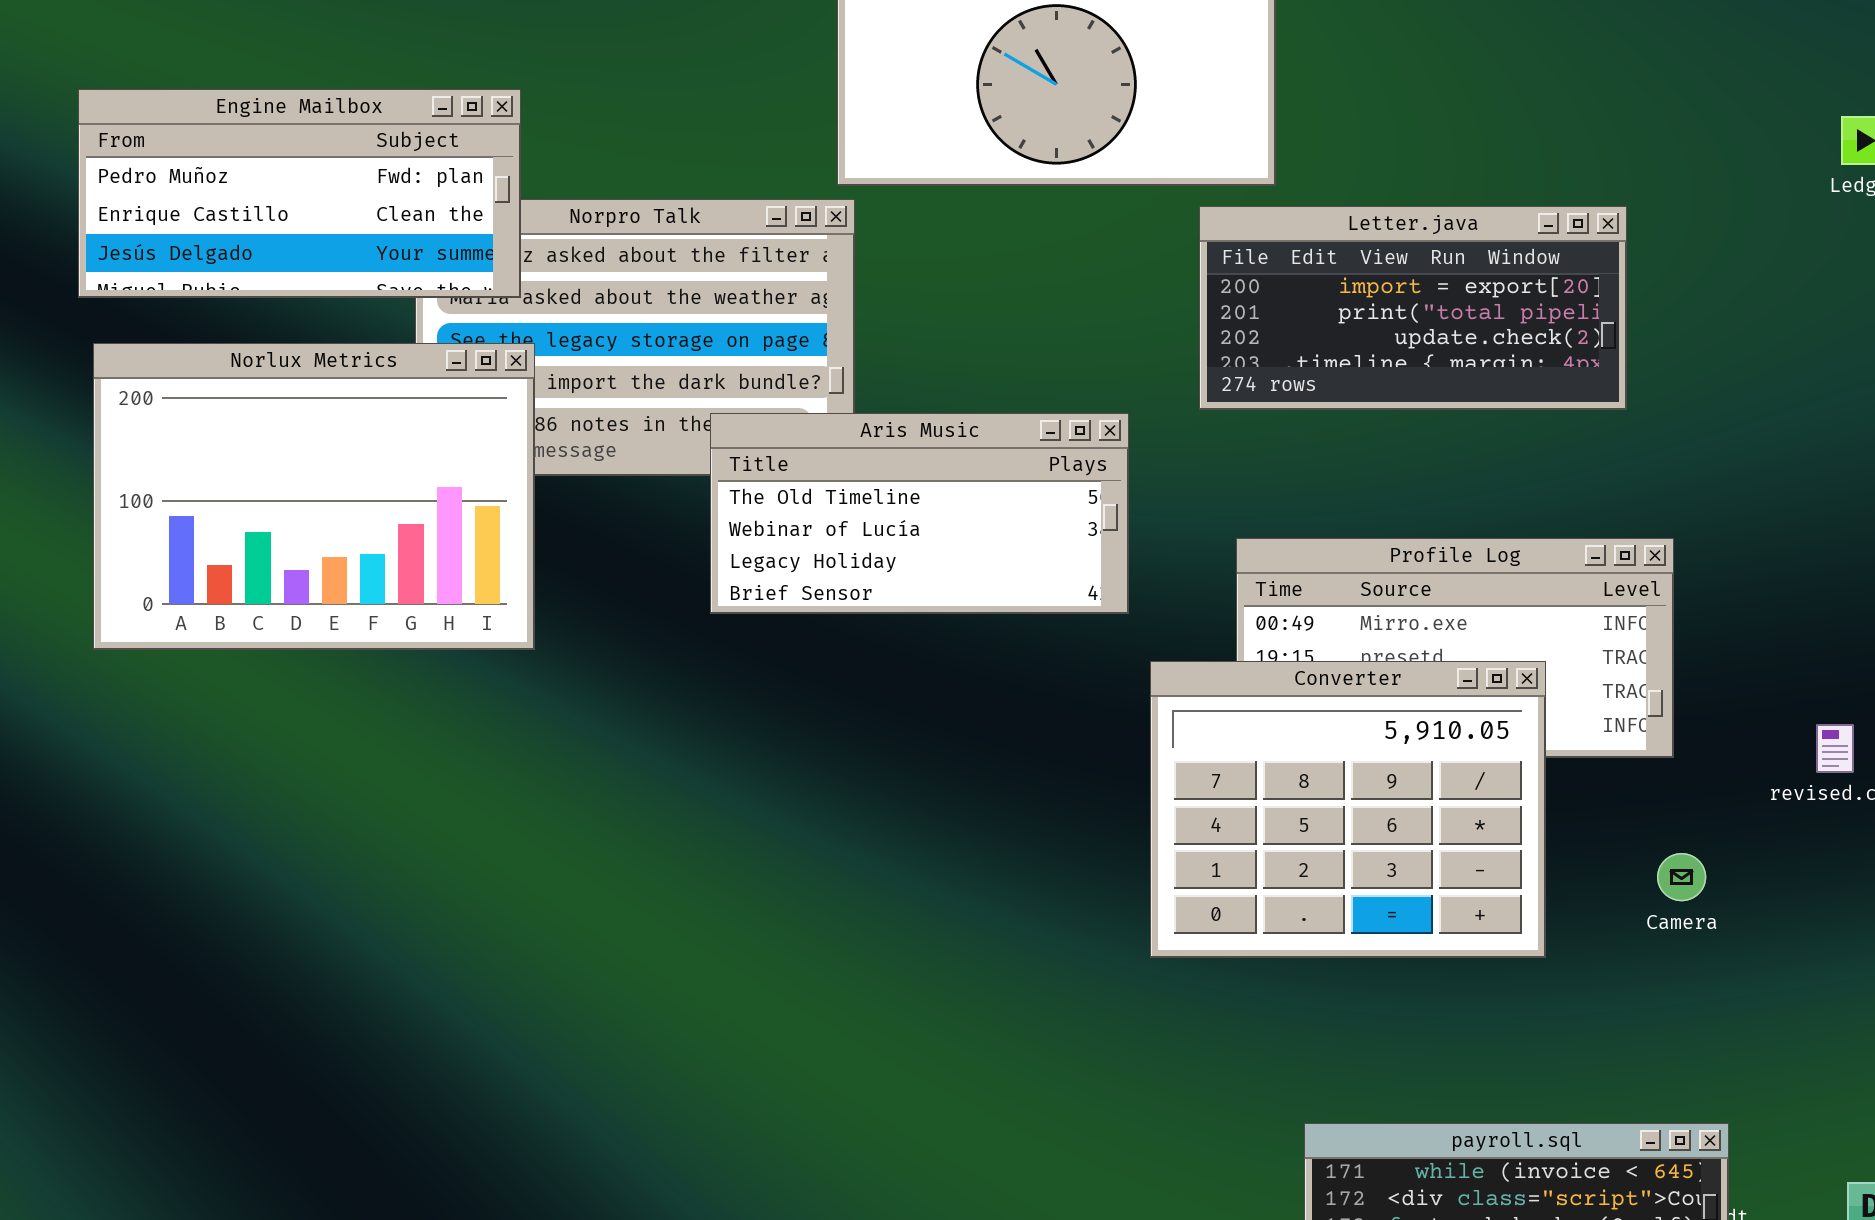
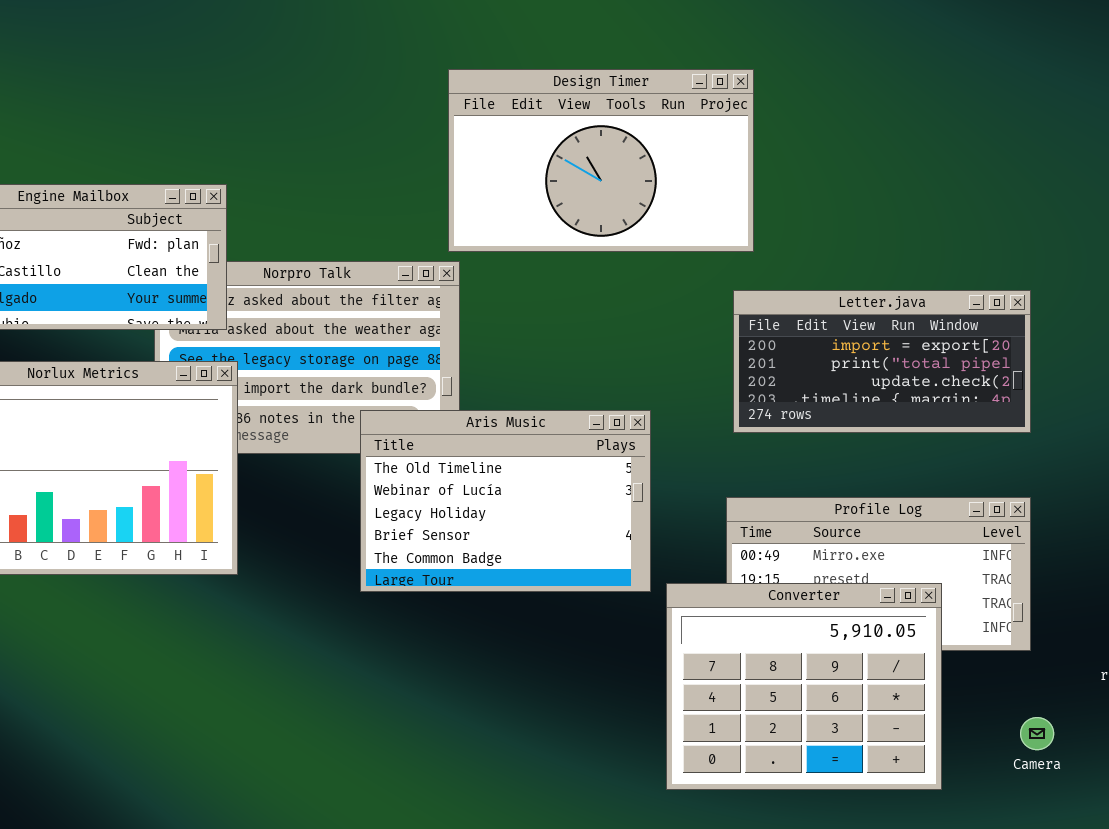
Letter.java: [1199,206,1627,410] -> [733,290,1031,433], moved
Aris Music: [710,413,1129,614] -> [360,410,651,592], resized

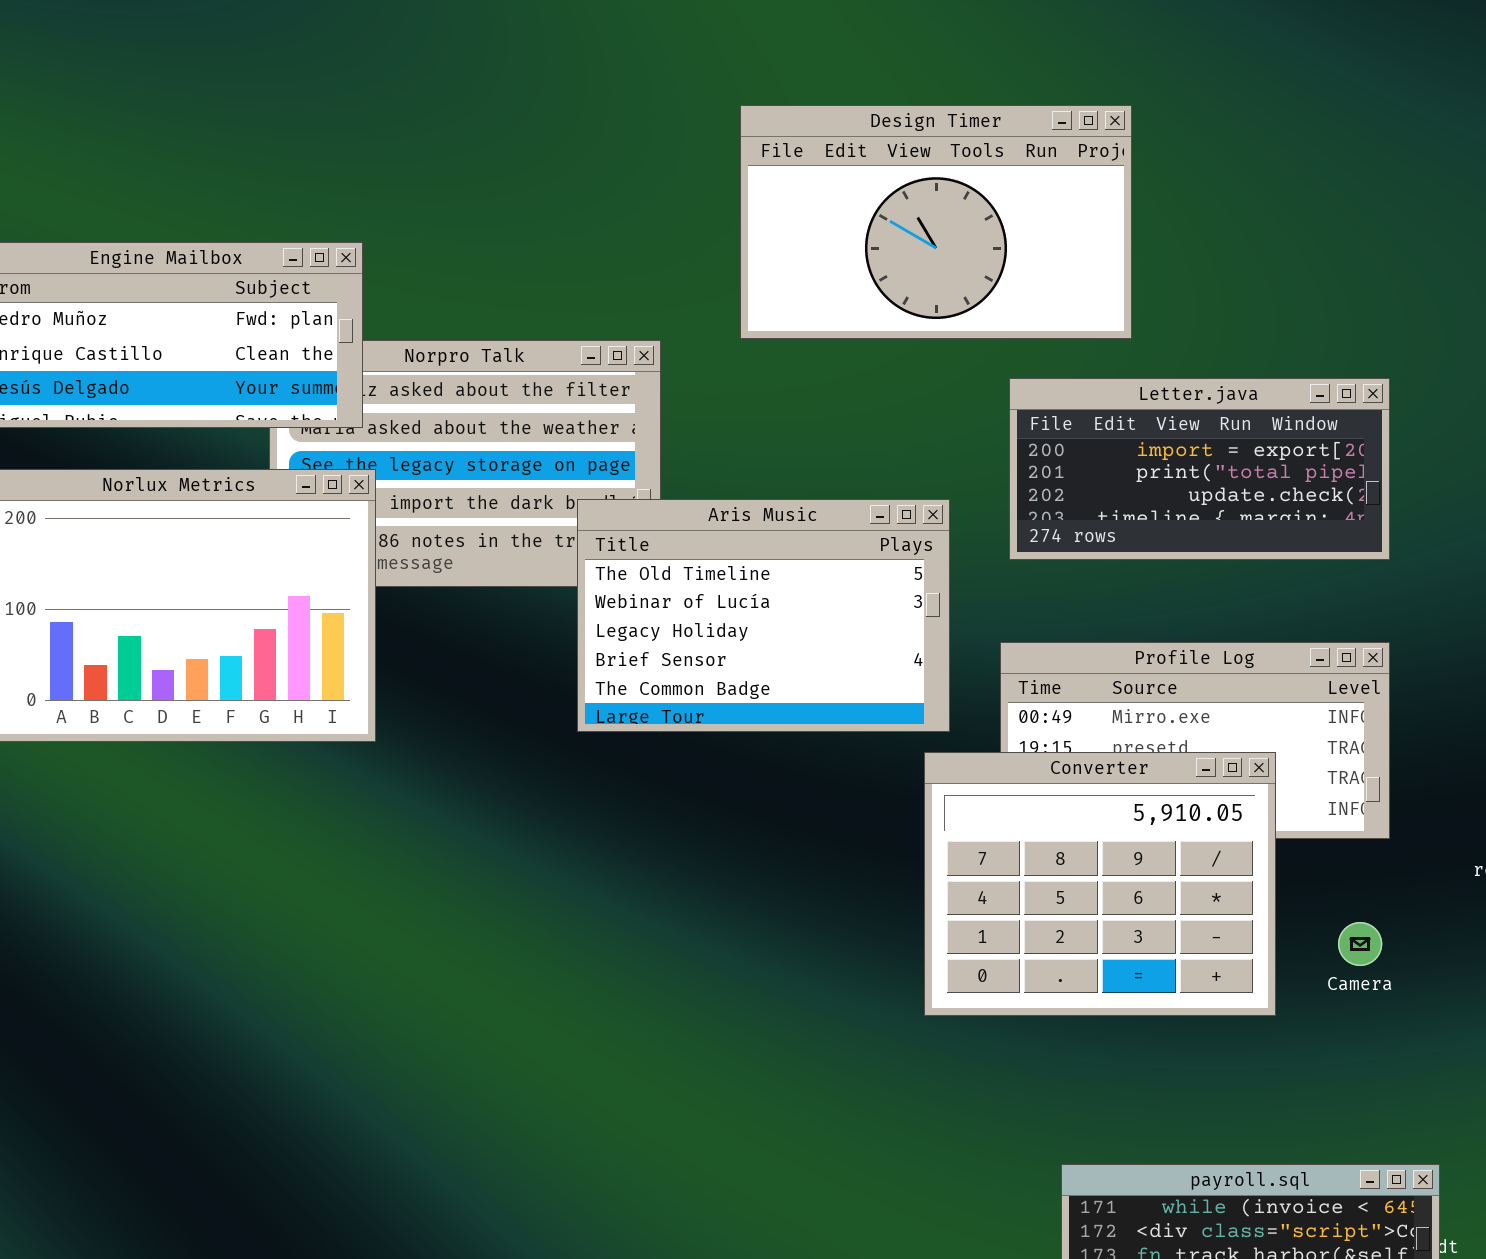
Design Timer: [448,69,754,252] -> [740,105,1132,339], moved
Aris Music: [360,410,651,592] -> [577,499,950,732], moved
Camera: [1020,717,1054,750] -> [1338,922,1382,966], moved

